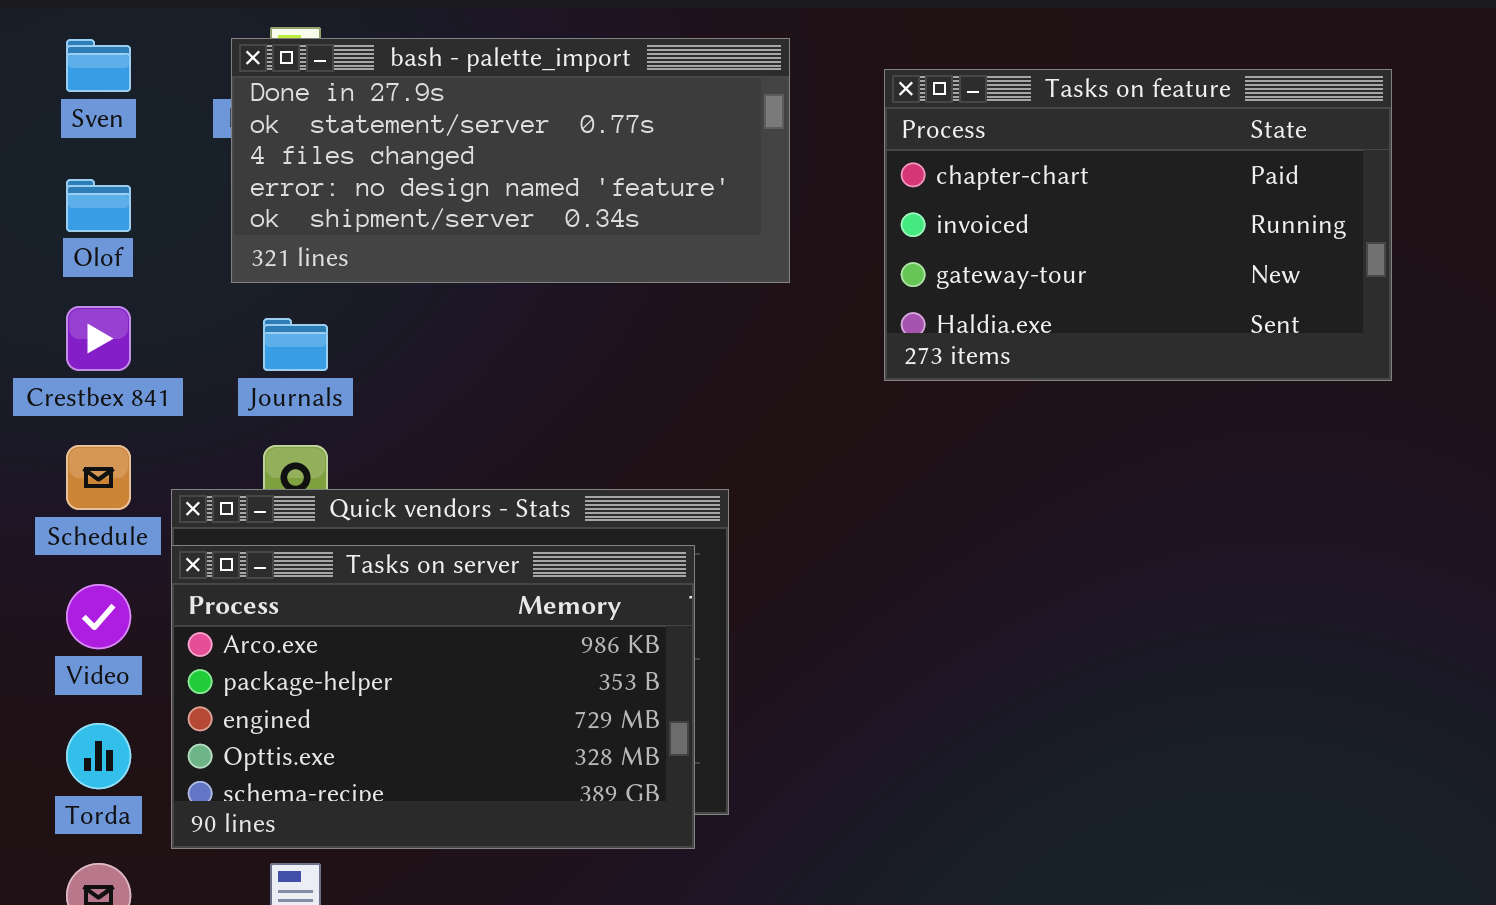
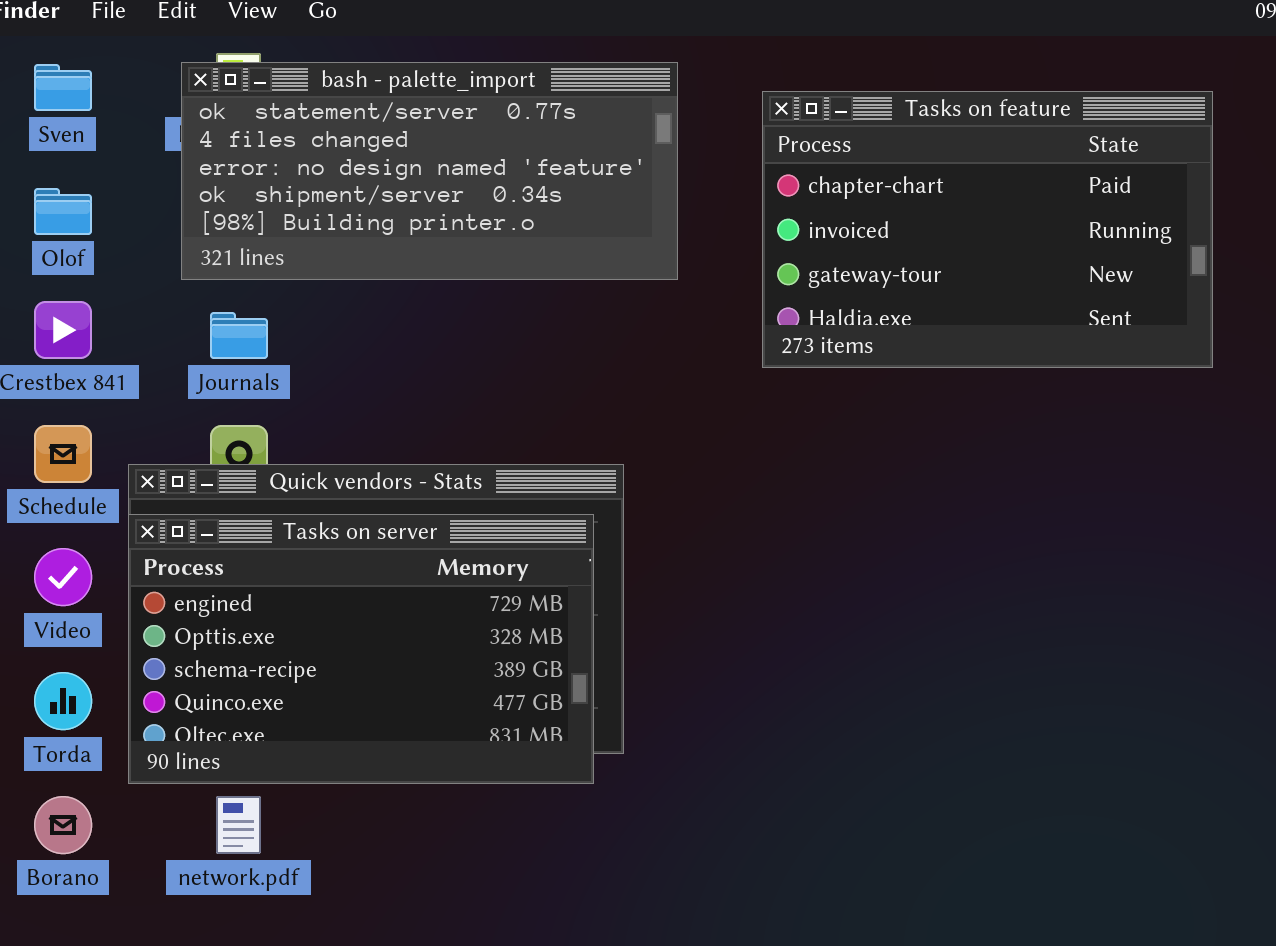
bash - palette_import: [231,38,790,283] -> [181,62,678,280], scrolled down 1 row
Tasks on server: [171,545,695,849] -> [128,514,594,784], scrolled down 2 rows

